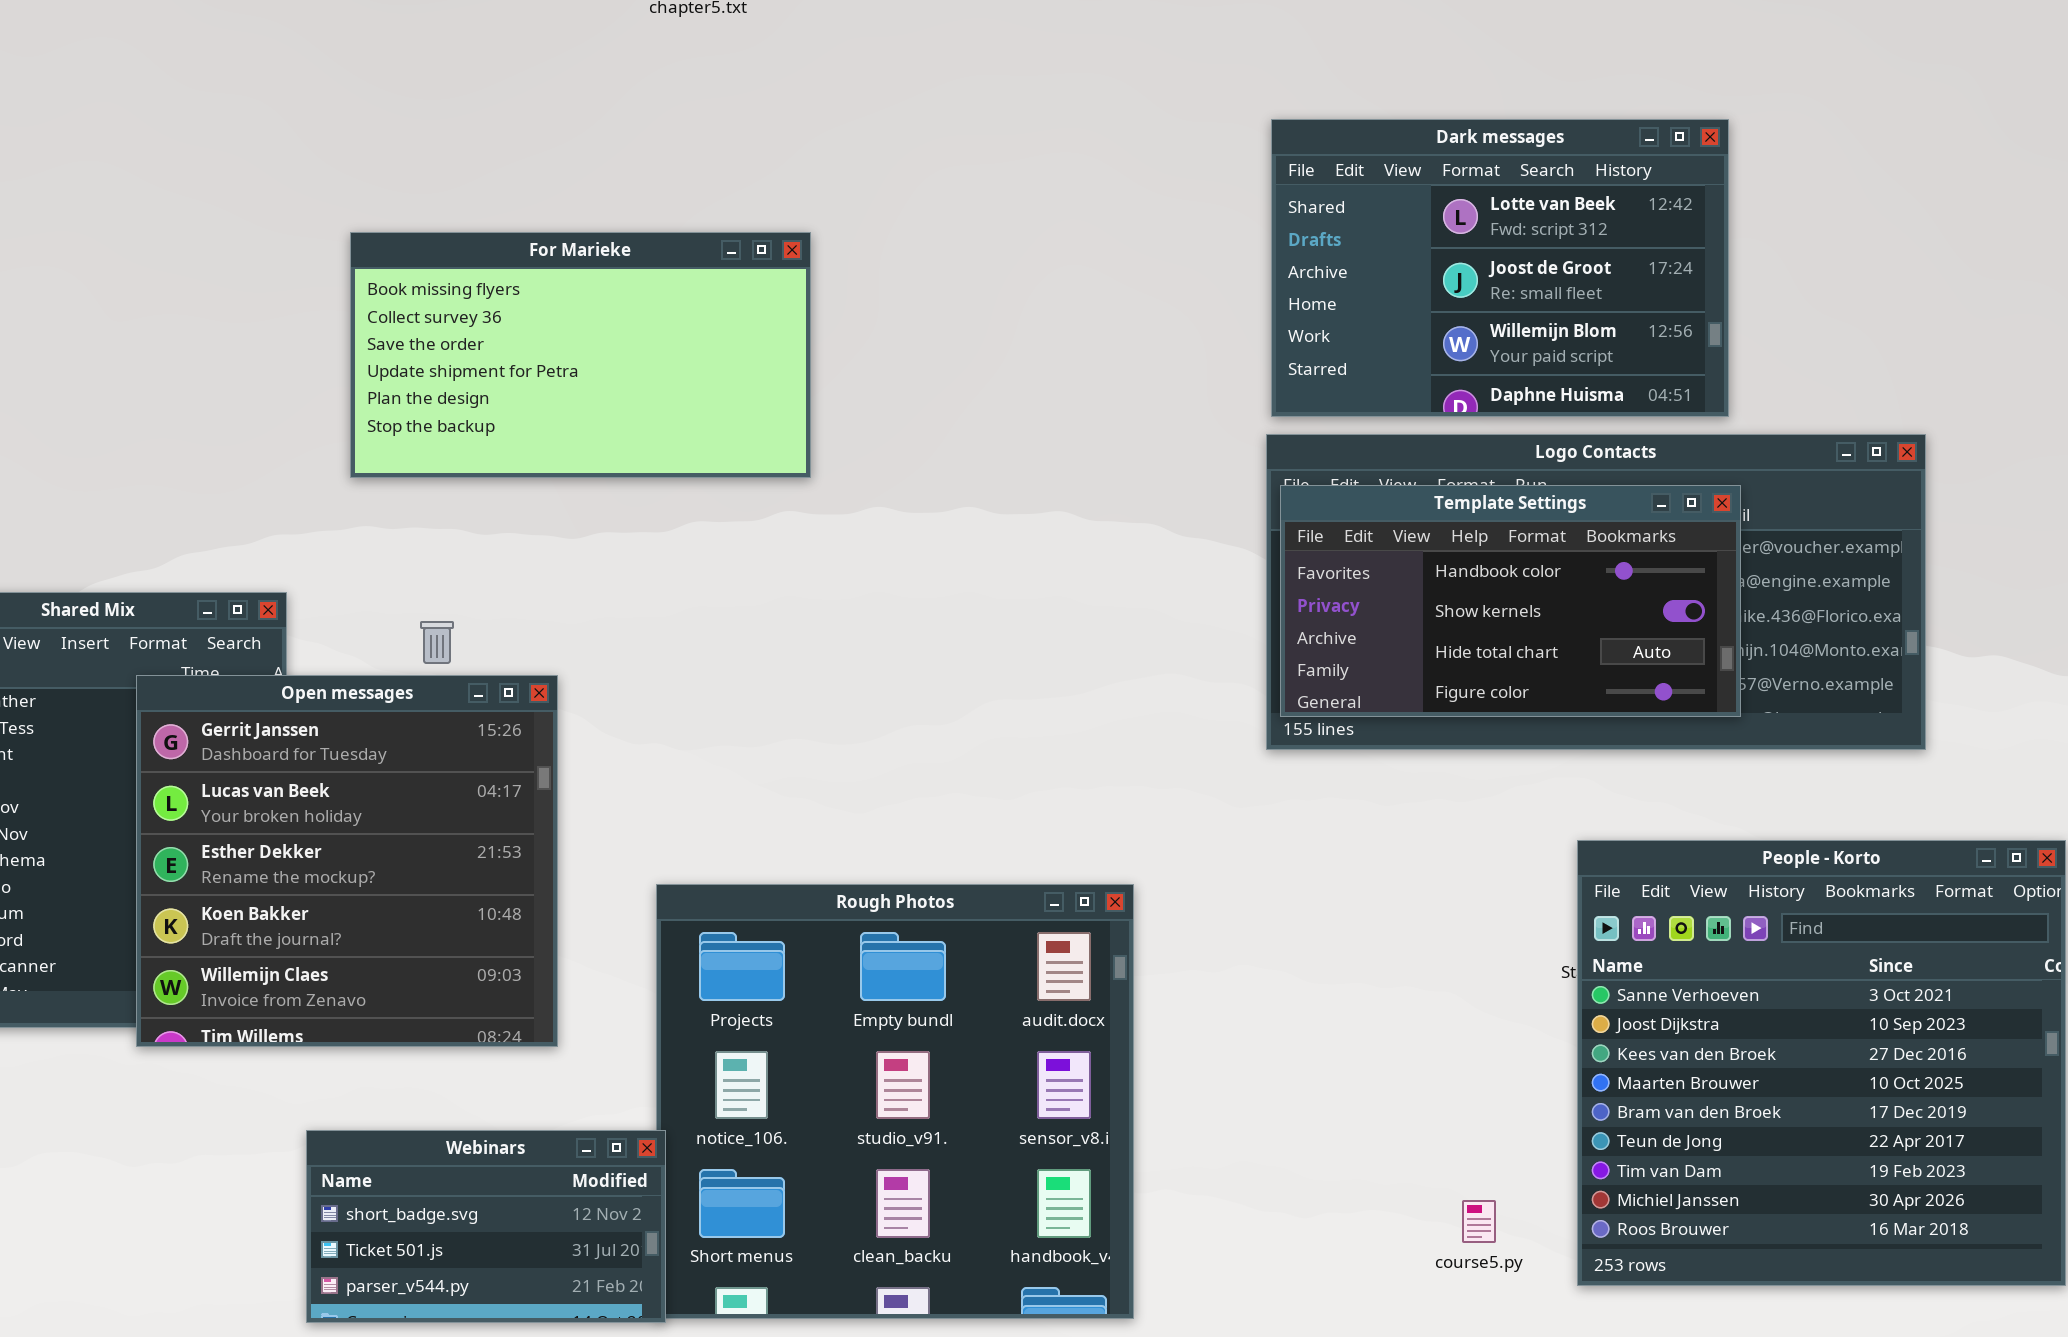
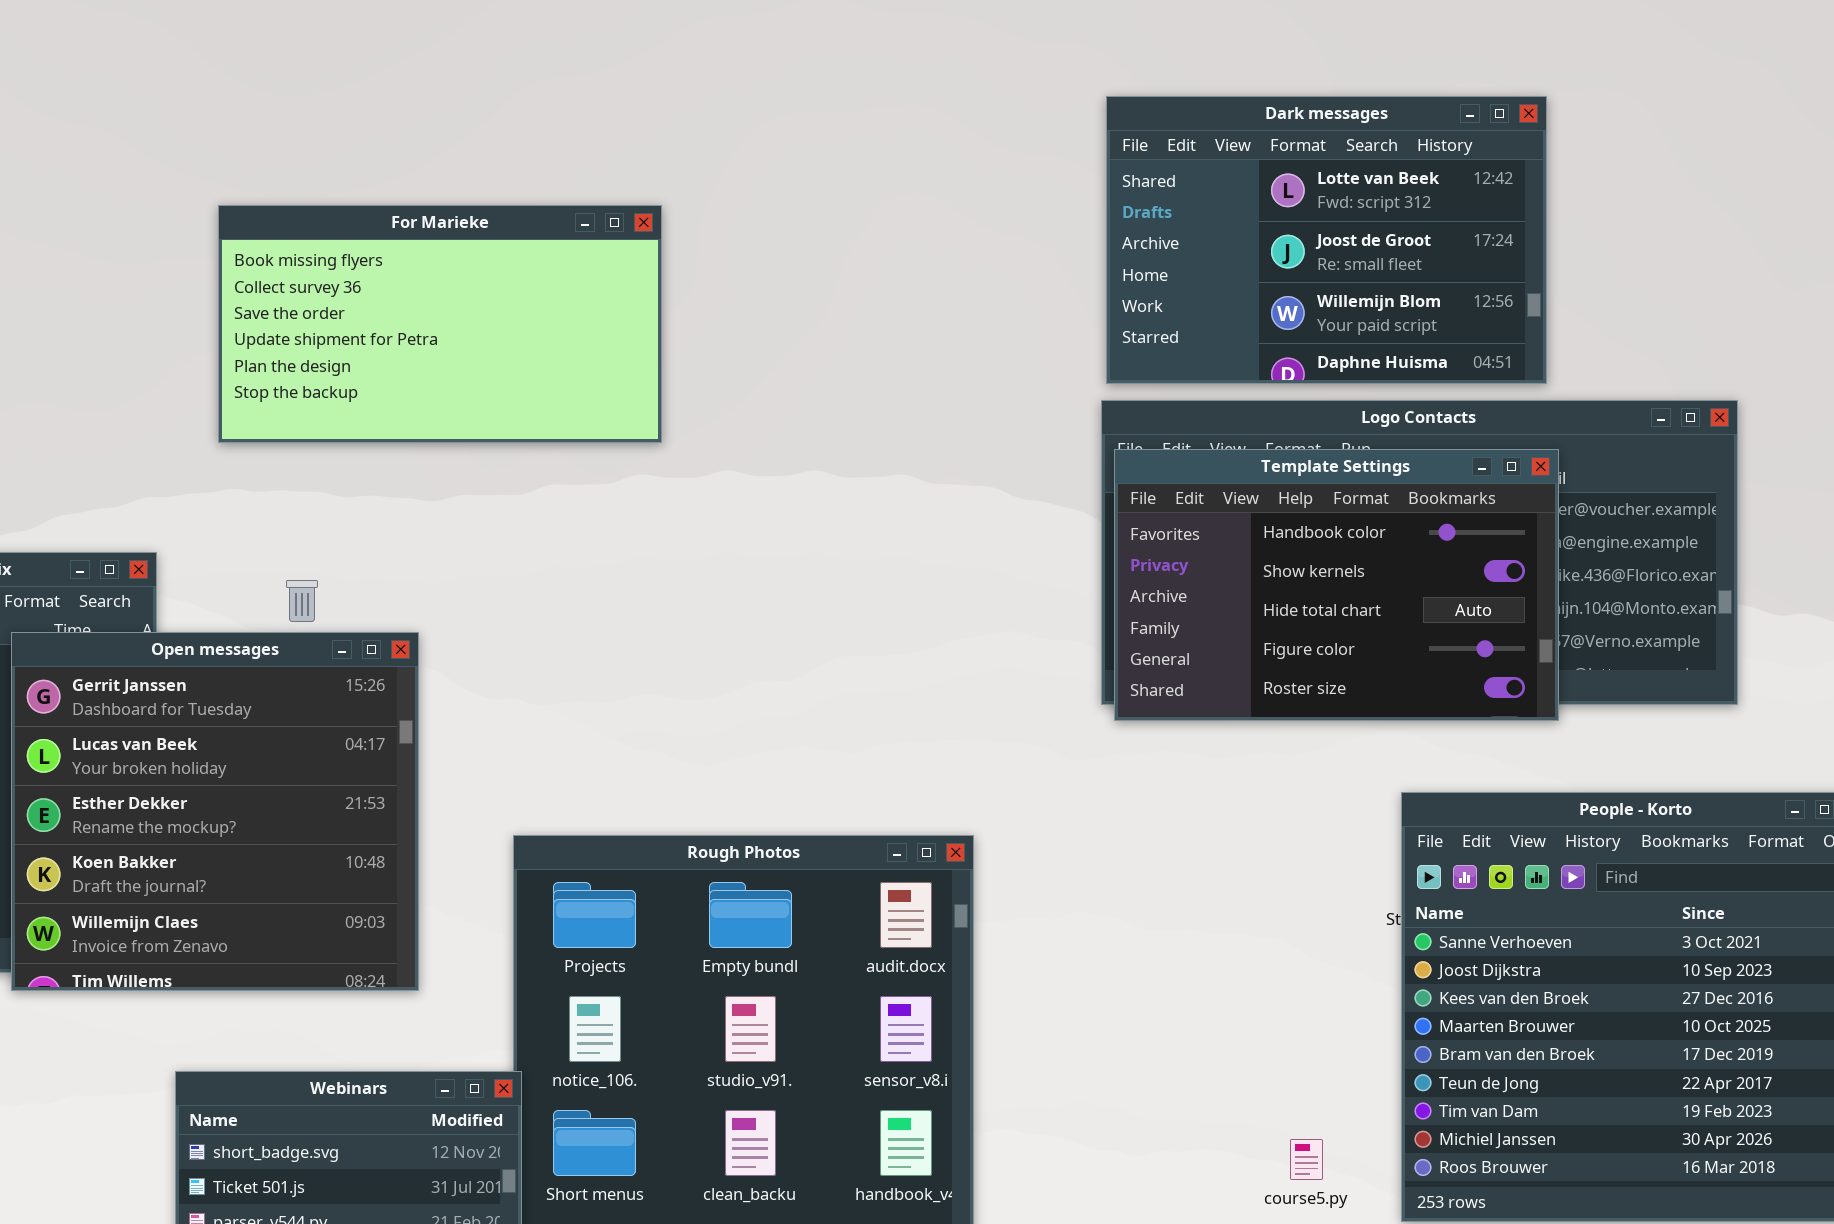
Template Settings: [1280,485,1741,717] -> [1114,449,1559,721], resized

